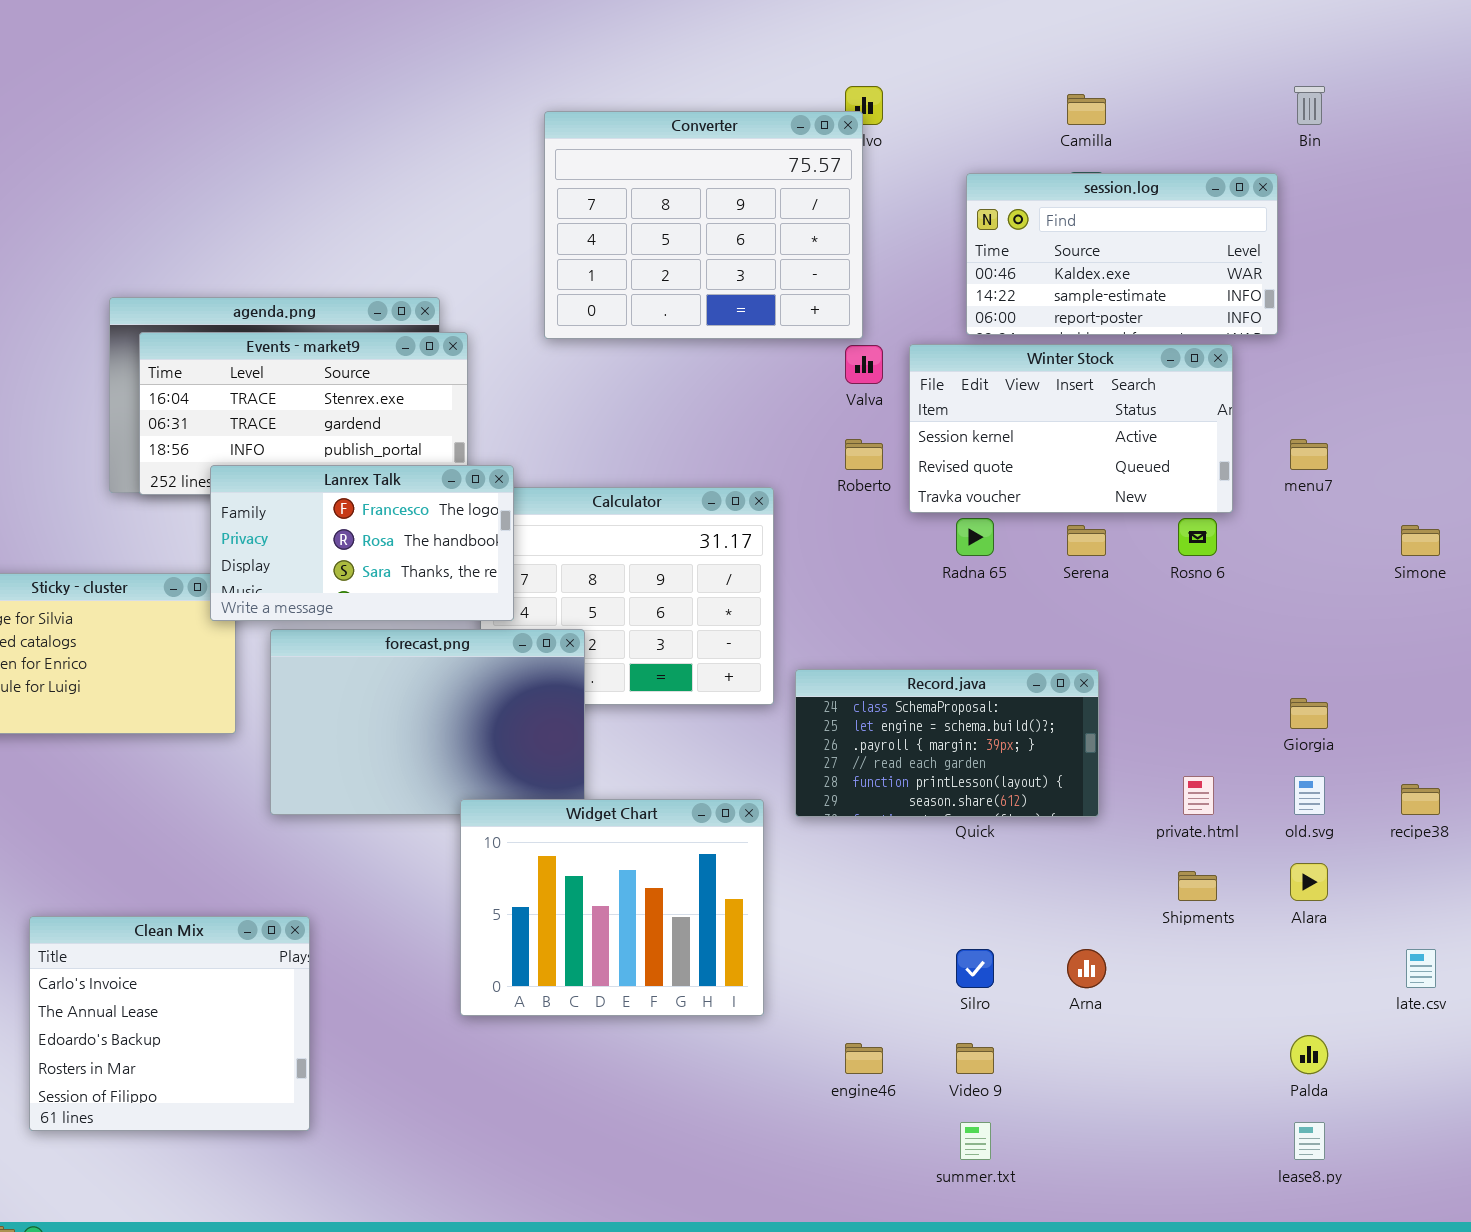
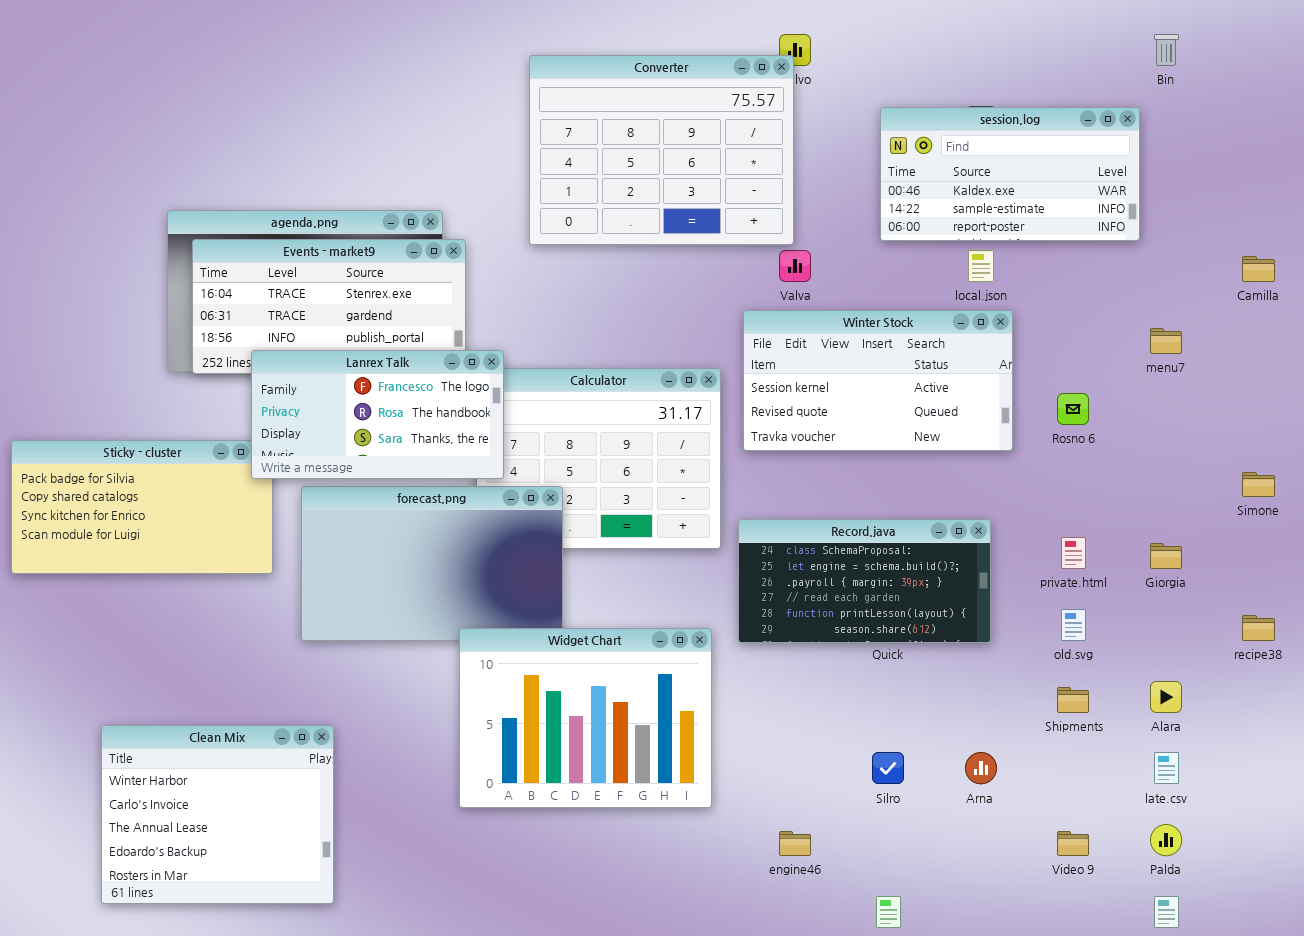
Camilla: [1067,94,1106,125] -> [1242,256,1275,282], moved
Winter Stock: [909,344,1233,513] -> [743,310,1013,451], moved
Simone: [1401,525,1440,556] -> [1242,472,1275,497], moved
private.html: [1183,776,1214,815] -> [1061,537,1086,569], moved
old.svg: [1294,776,1325,815] -> [1061,609,1086,641], moved
Clean Mix: [29,916,310,1131] -> [101,725,334,904], scrolled up 1 row
late.csv: [1406,949,1436,988] -> [1154,752,1179,784], moved
Video 9: [956,1043,994,1074] -> [1057,831,1089,856], moved

